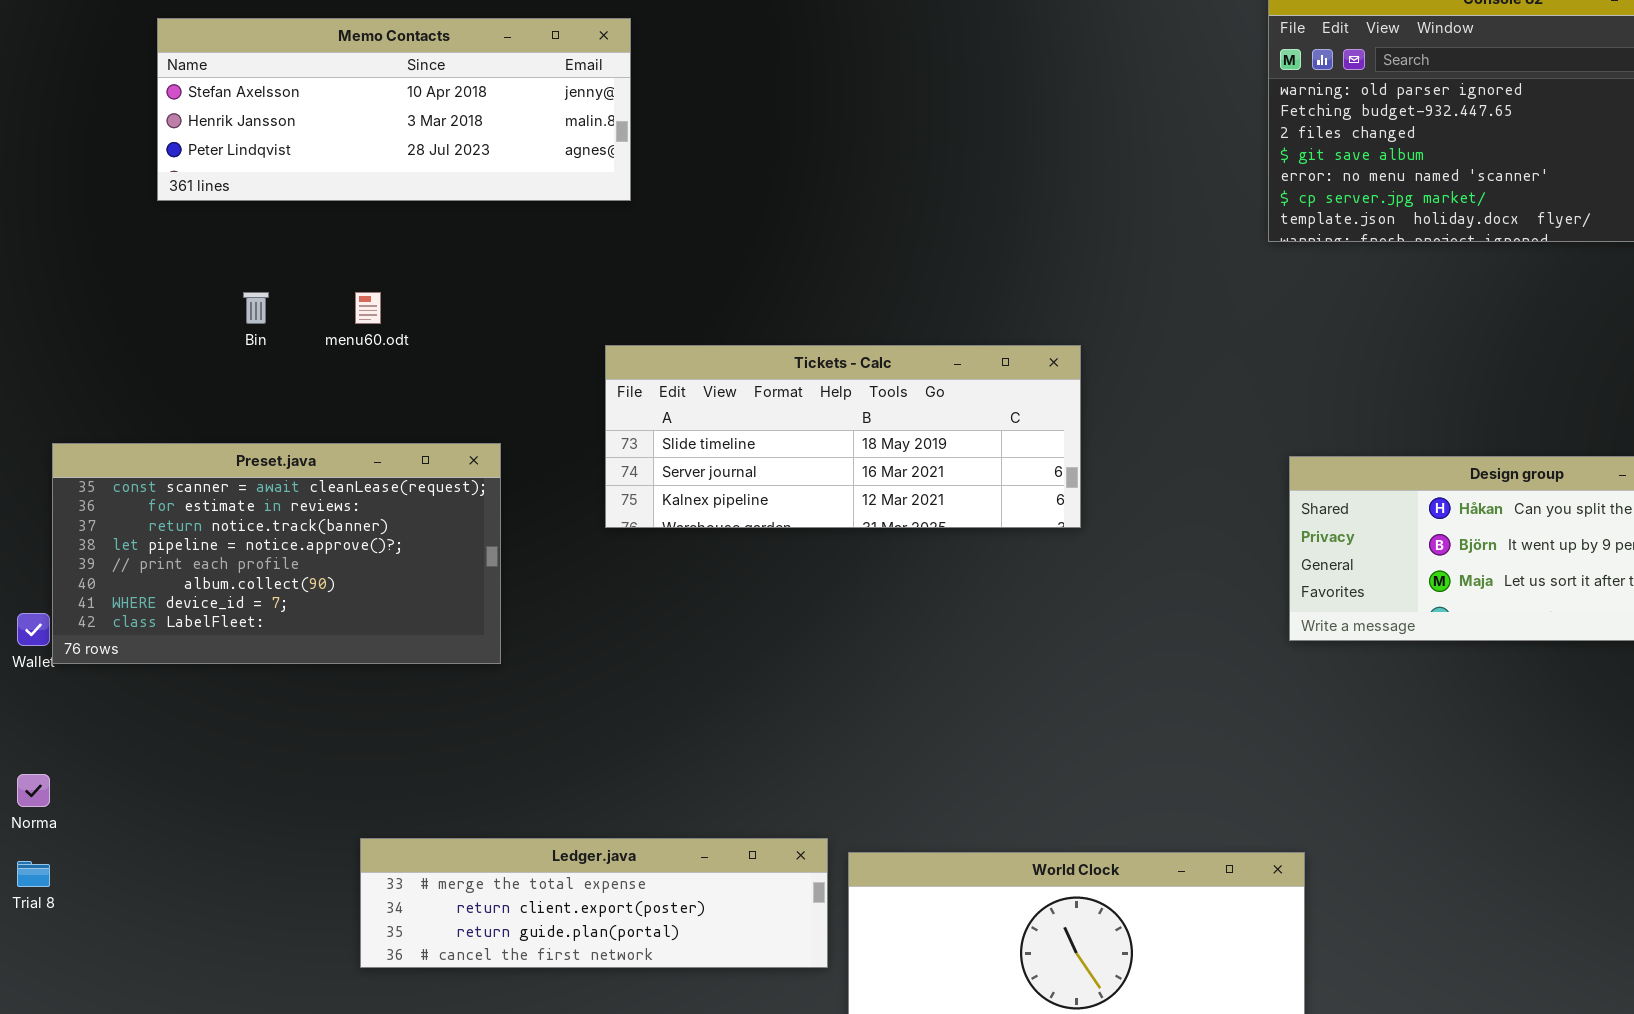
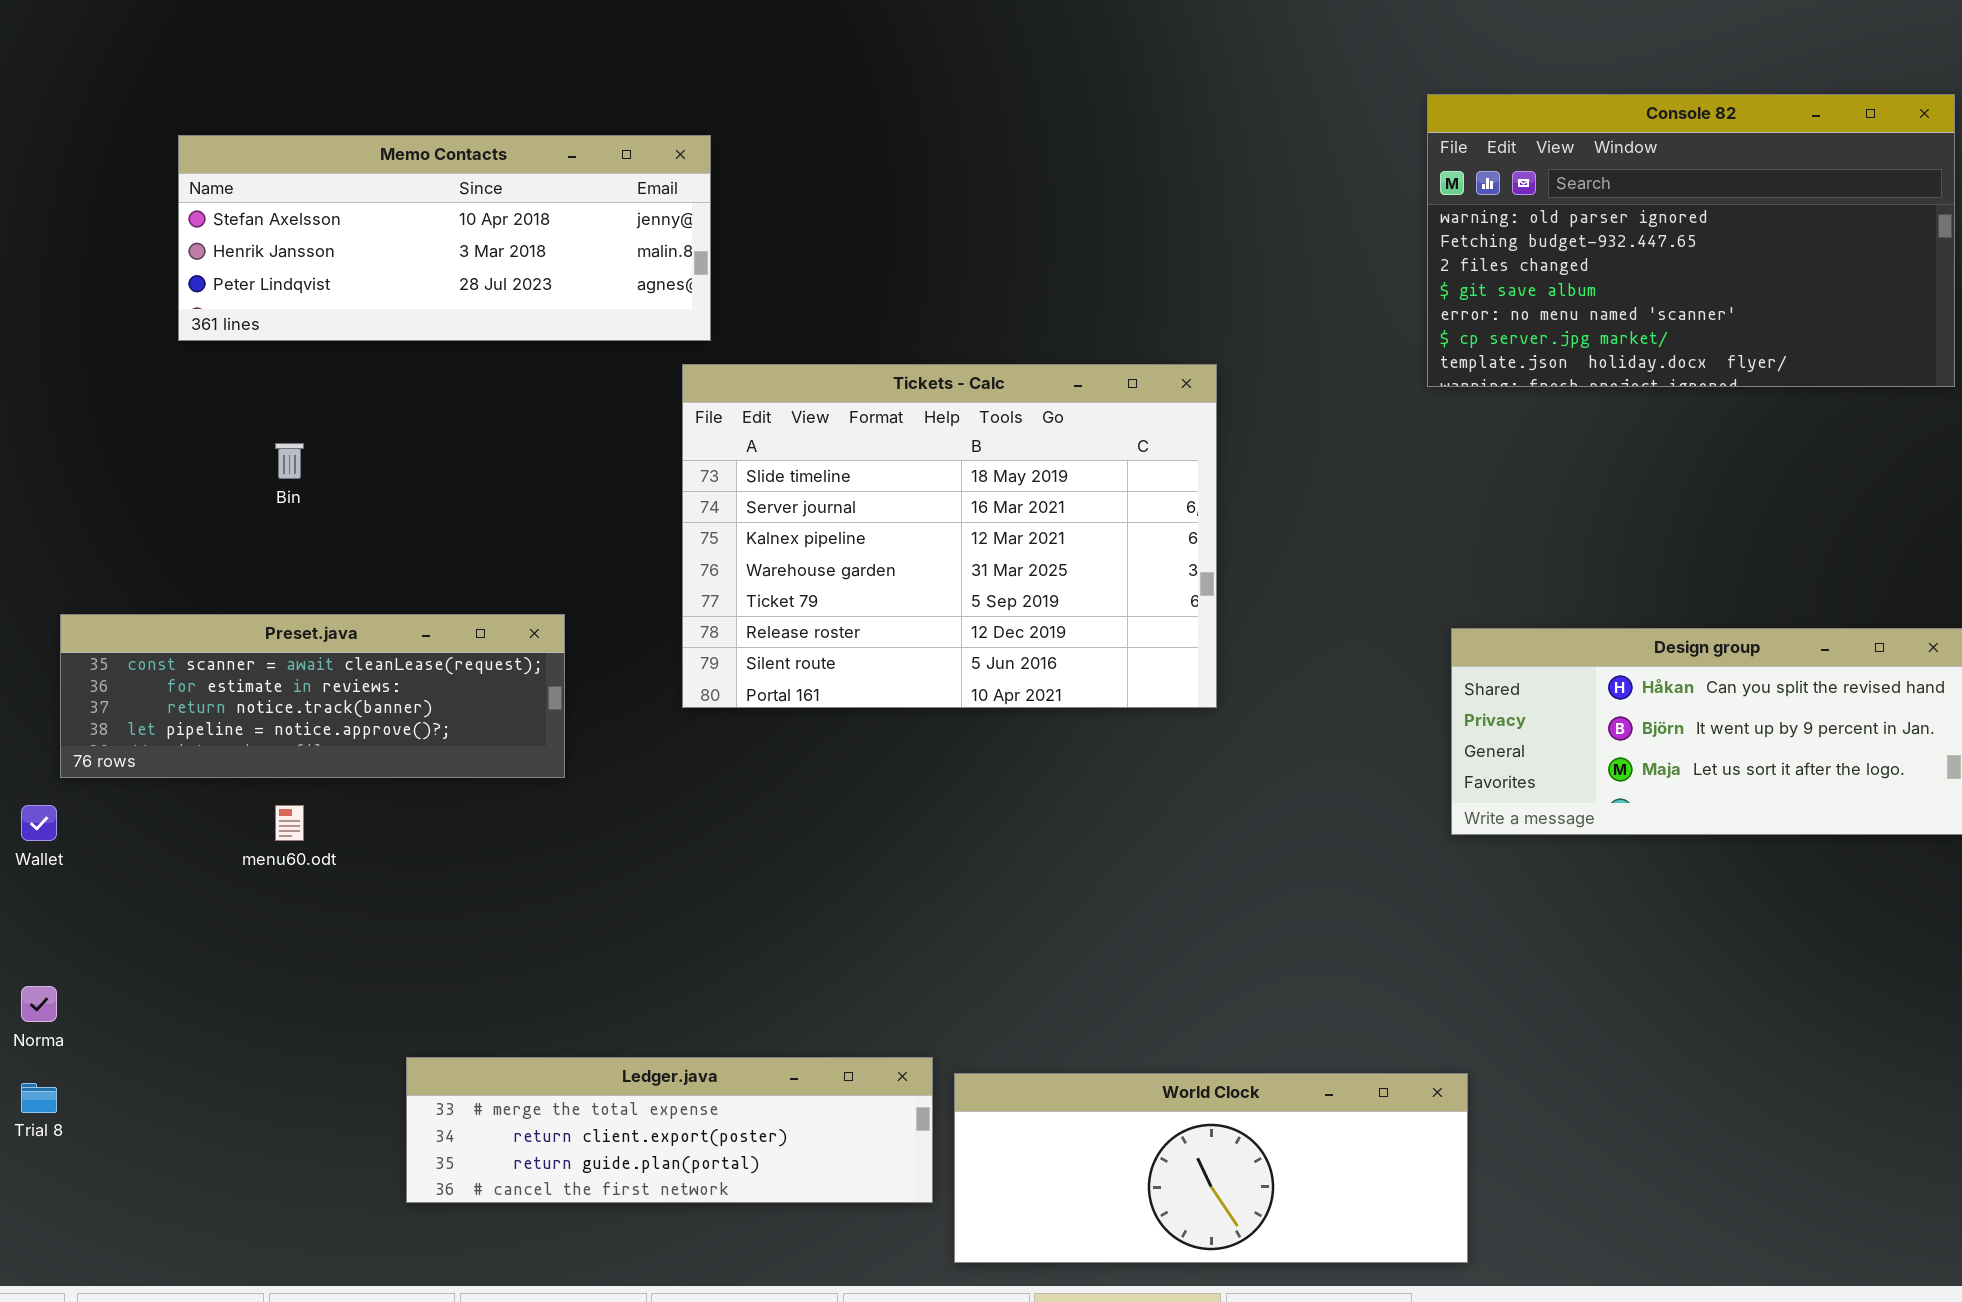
menu60.odt: [355,292,381,324] -> [275,805,304,841], moved
Tickets - Calc: [605,345,1081,528] -> [682,364,1217,708], resized
Preset.java: [52,443,501,664] -> [60,614,565,778], resized

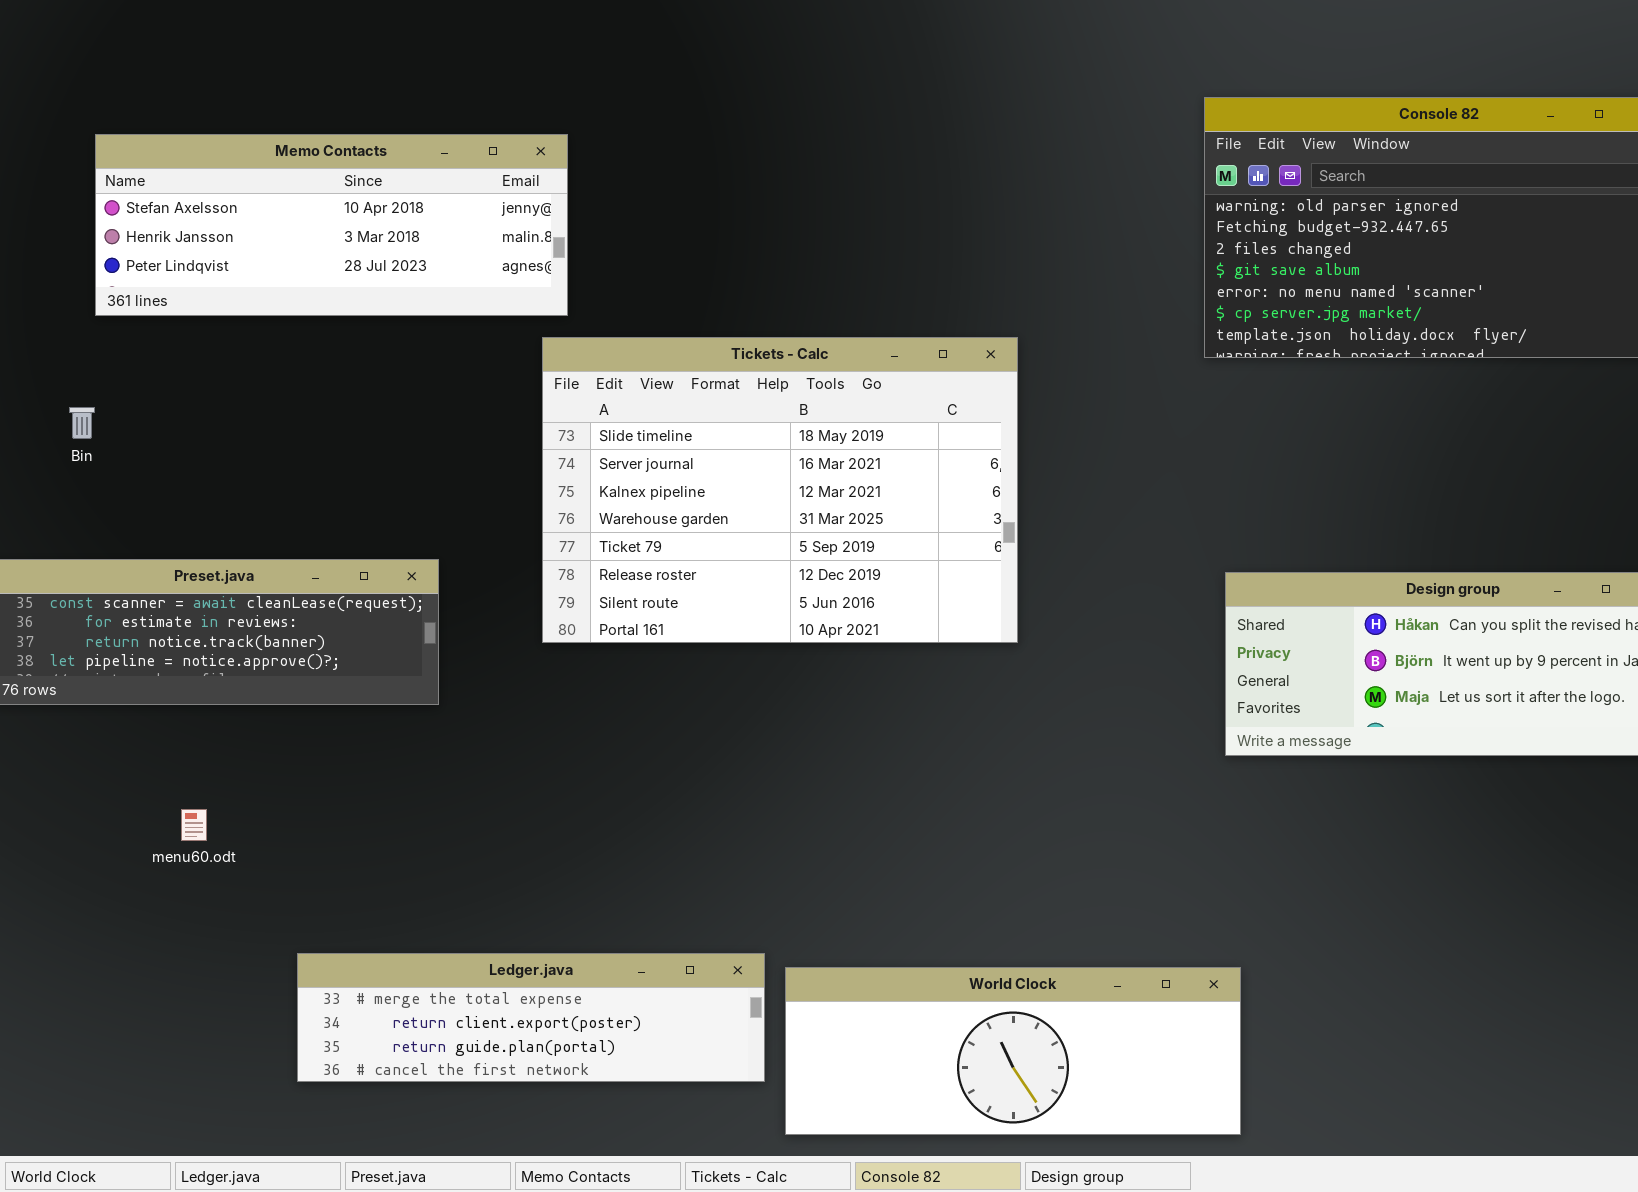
Bin: [275,443,304,479] -> [69,407,95,439], moved
menu60.odt: [275,805,304,841] -> [181,809,207,841], moved

